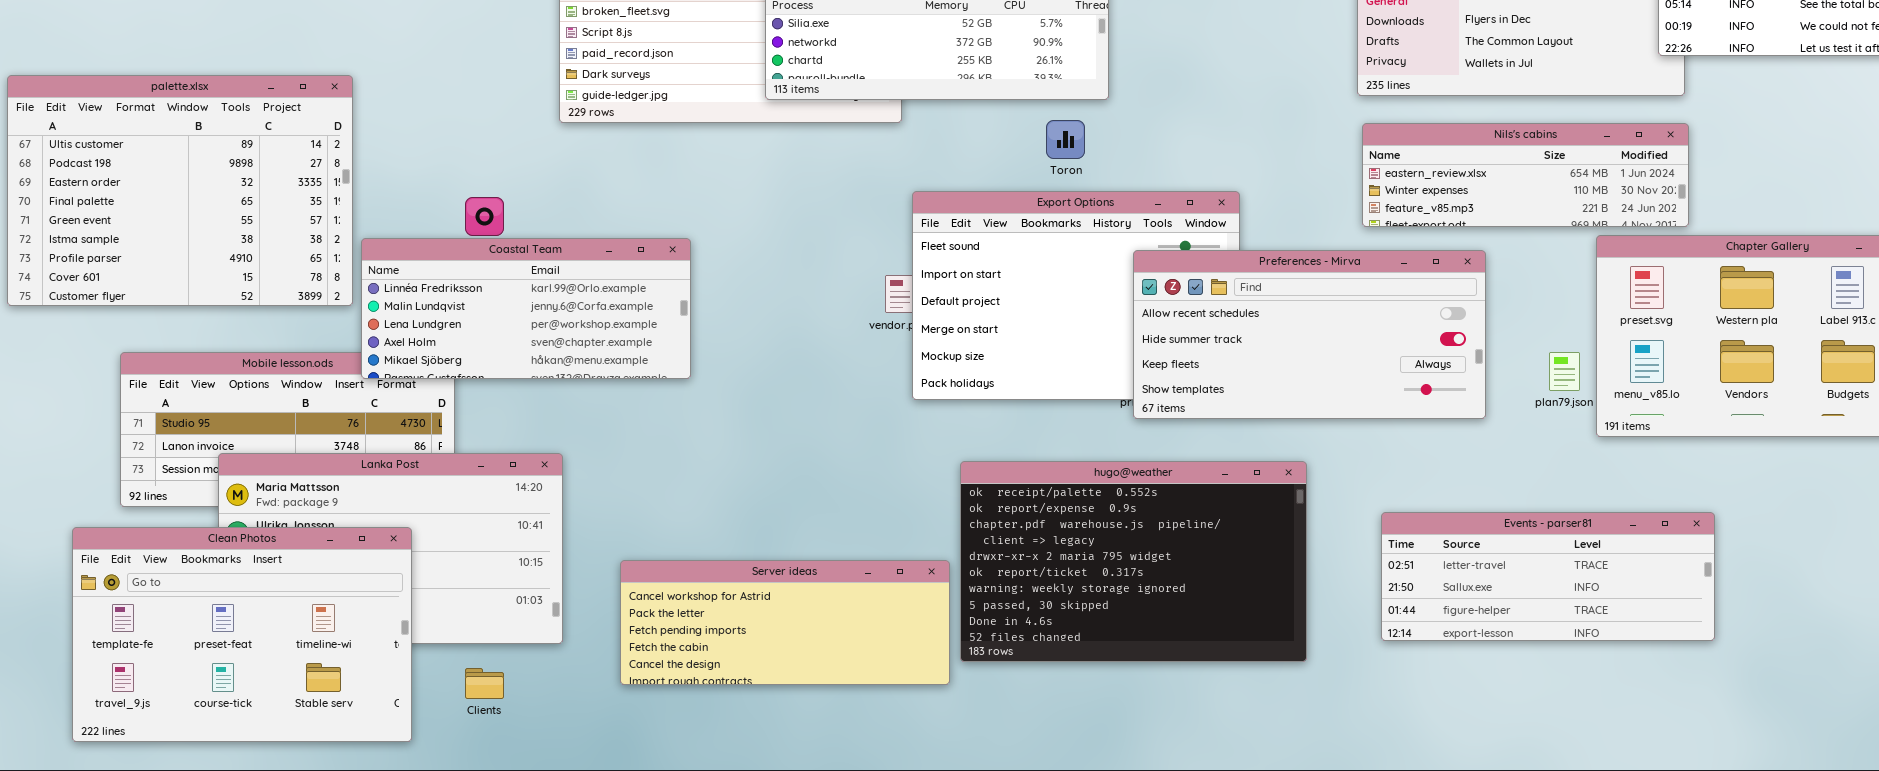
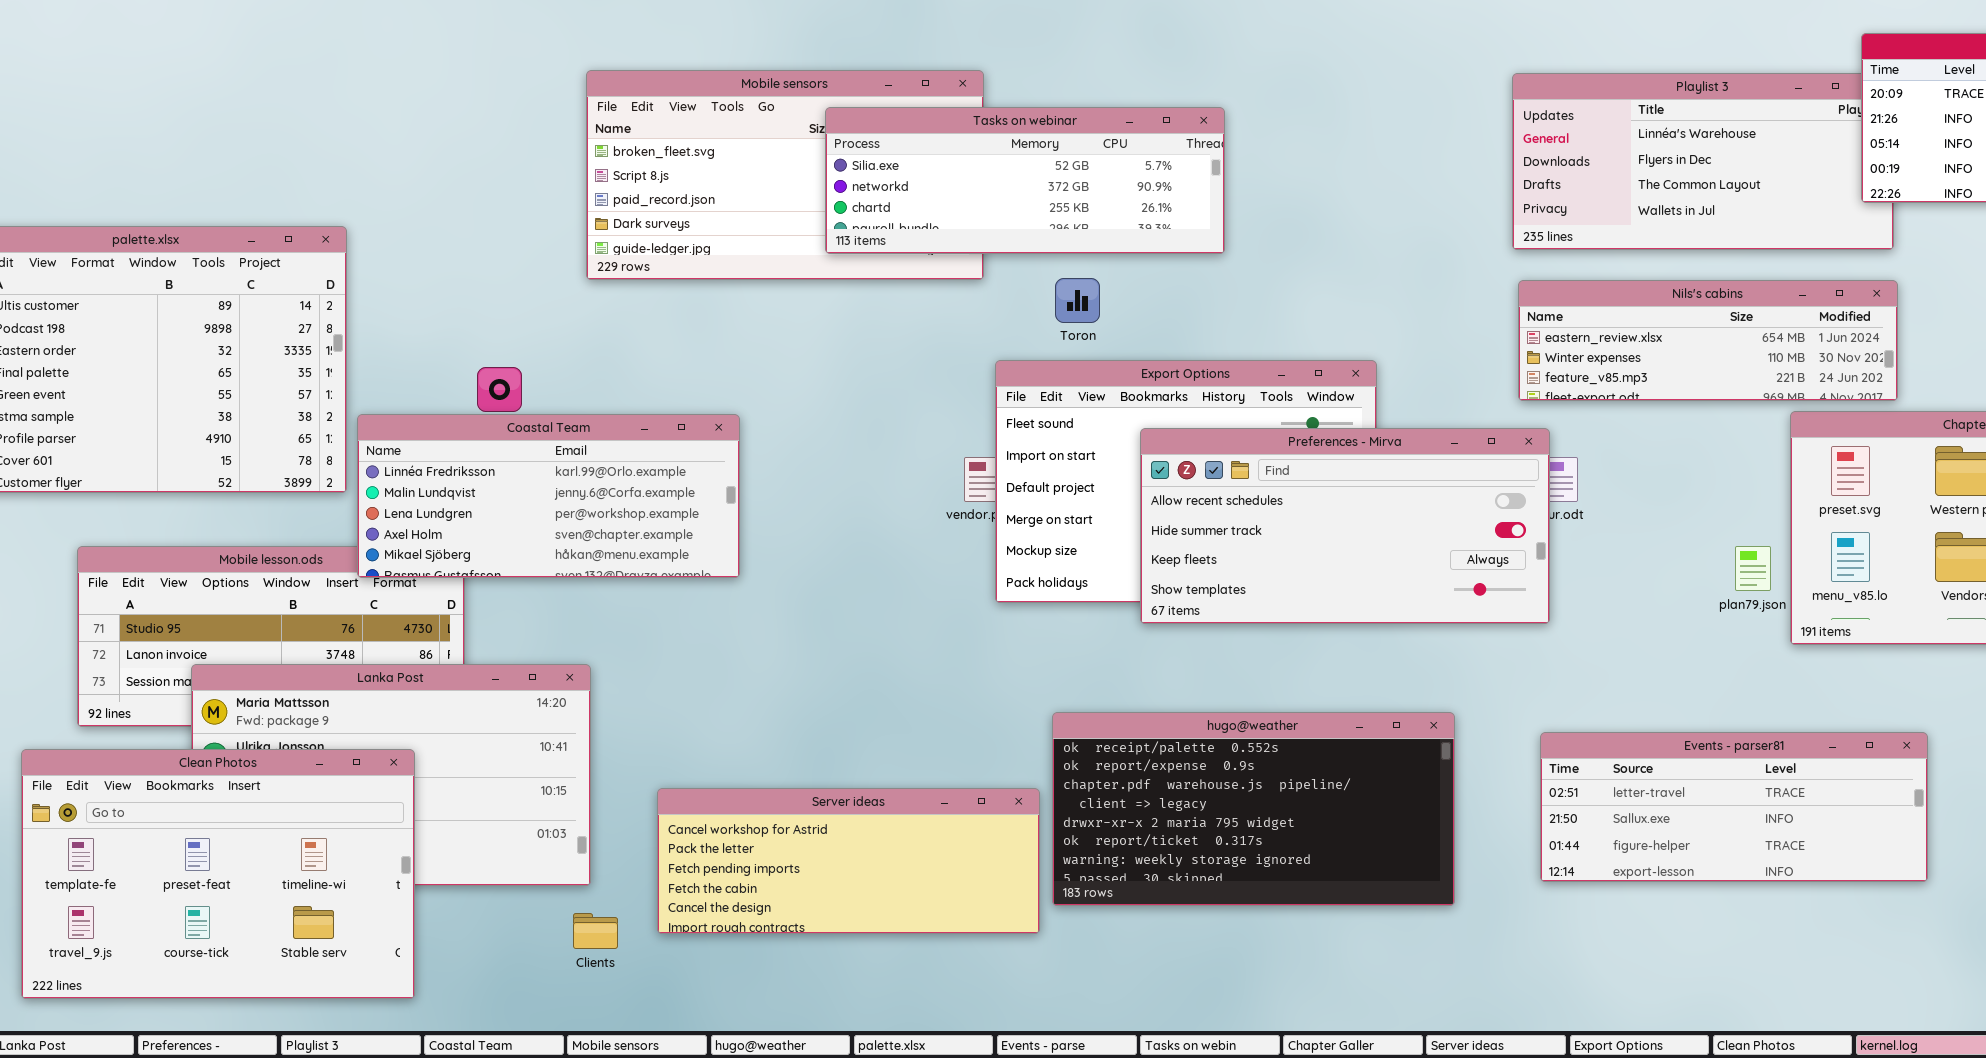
Toron: [1046,120,1085,159] -> [1055,278,1100,323], moved
Preferences - Mirva: [1133,250,1486,419] -> [1140,428,1550,624], moved
hugo@weather: [960,461,1307,662] -> [1052,712,1455,906], resized
Clients: [465,668,504,699] -> [573,913,618,949], moved

